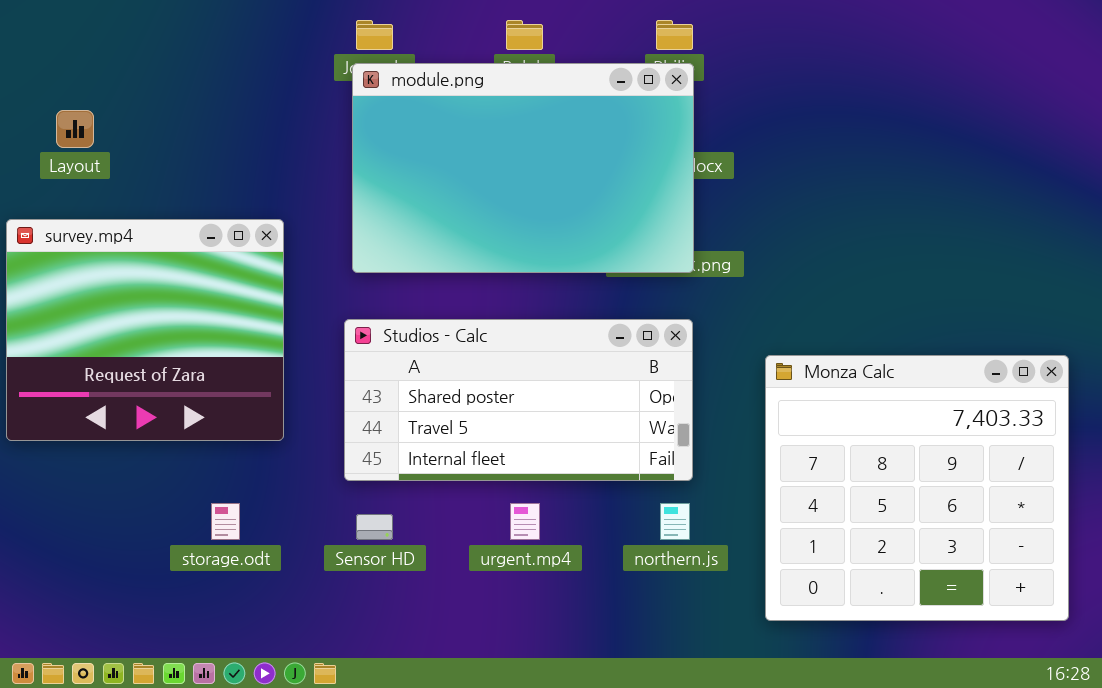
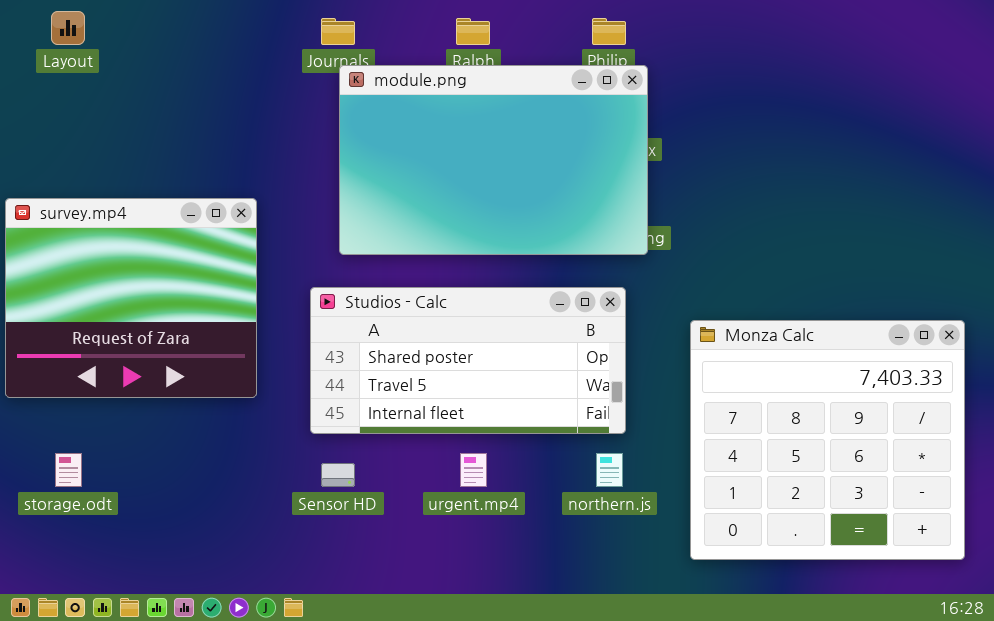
module.png: [352,63,694,273] -> [339,65,648,255], moved
Layout: [56,110,94,148] -> [51,11,85,45], moved
storage.odt: [211,503,240,540] -> [55,453,82,487], moved

